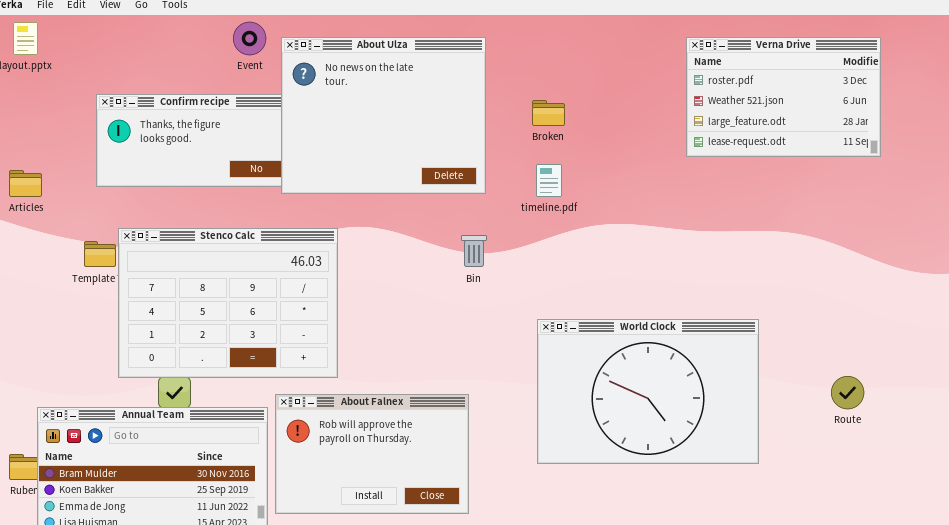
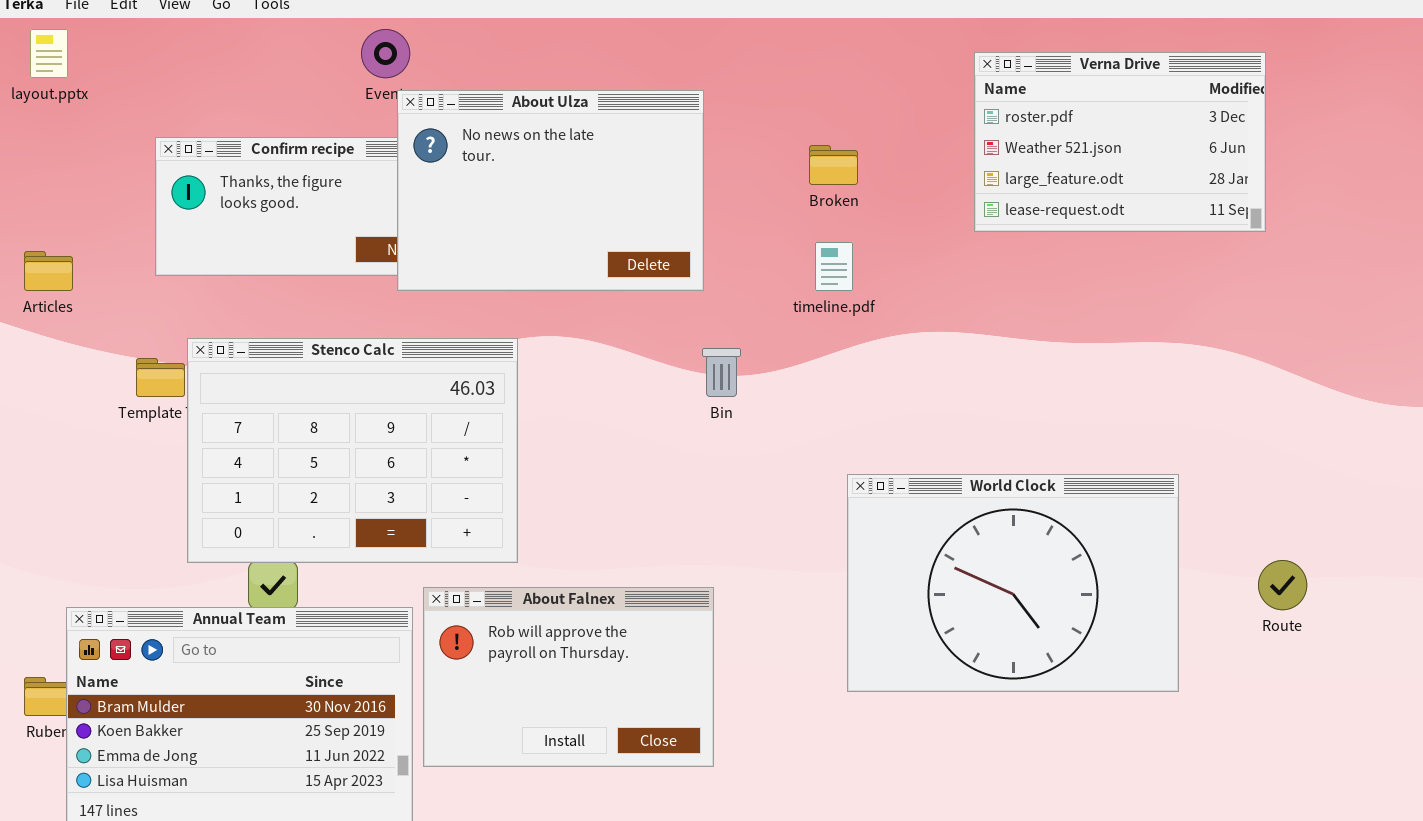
About Ulza: [281,37,486,194] -> [397,90,704,291], moved, resized
Verna Drive: [686,37,881,157] -> [974,52,1266,232], moved
World Clock: [537,319,759,464] -> [847,474,1179,692], moved

